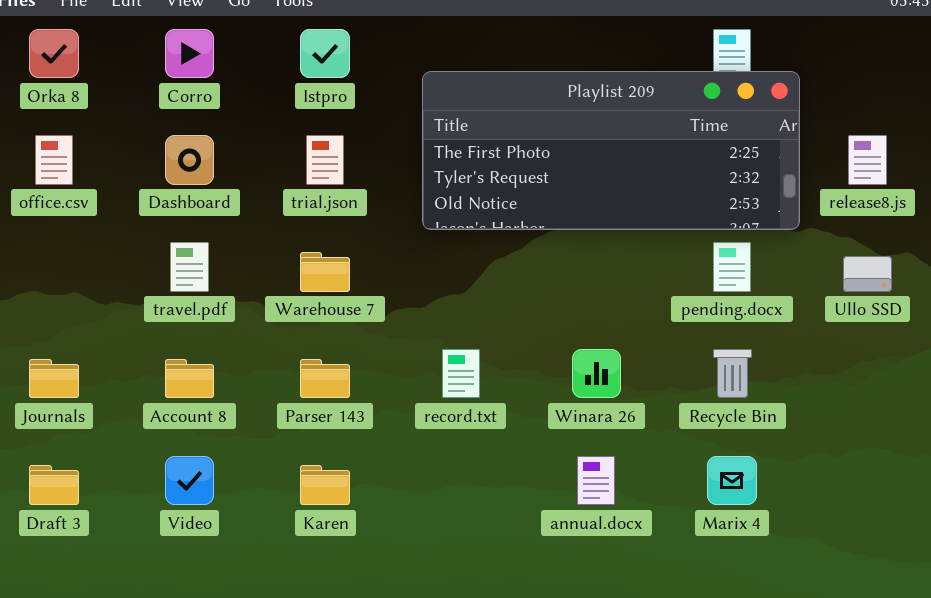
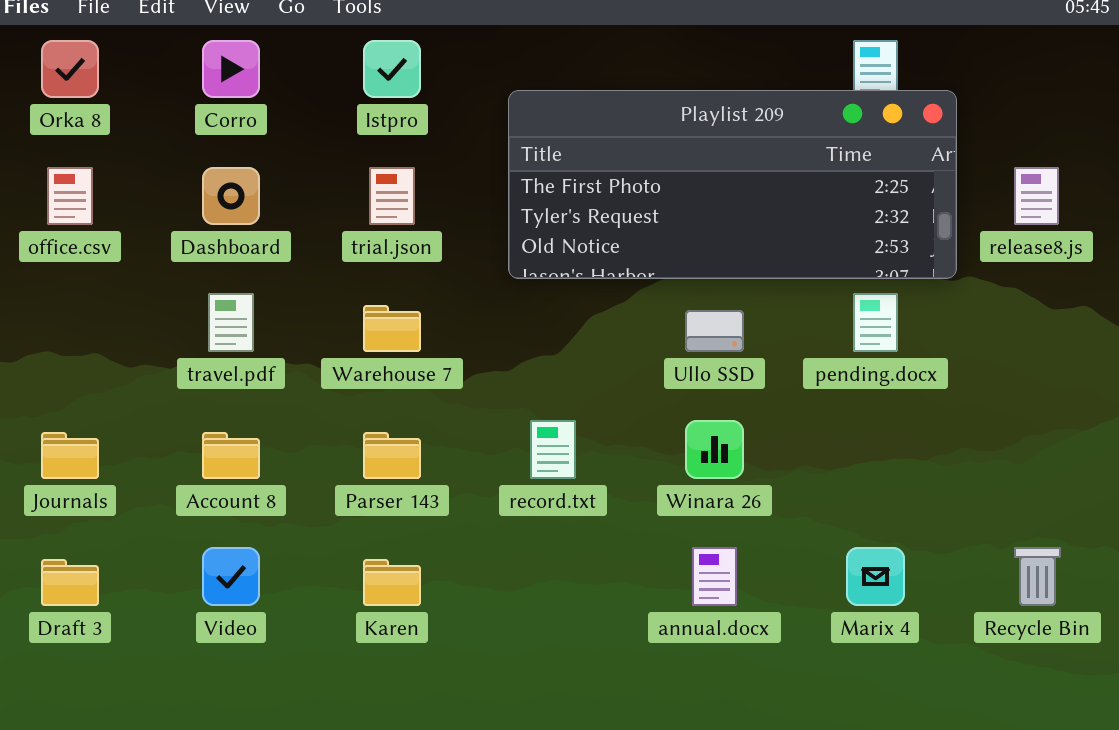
Ullo SSD: [843,256,892,292] -> [685,310,744,352], moved
Recycle Bin: [713,349,752,398] -> [1014,547,1061,606], moved

